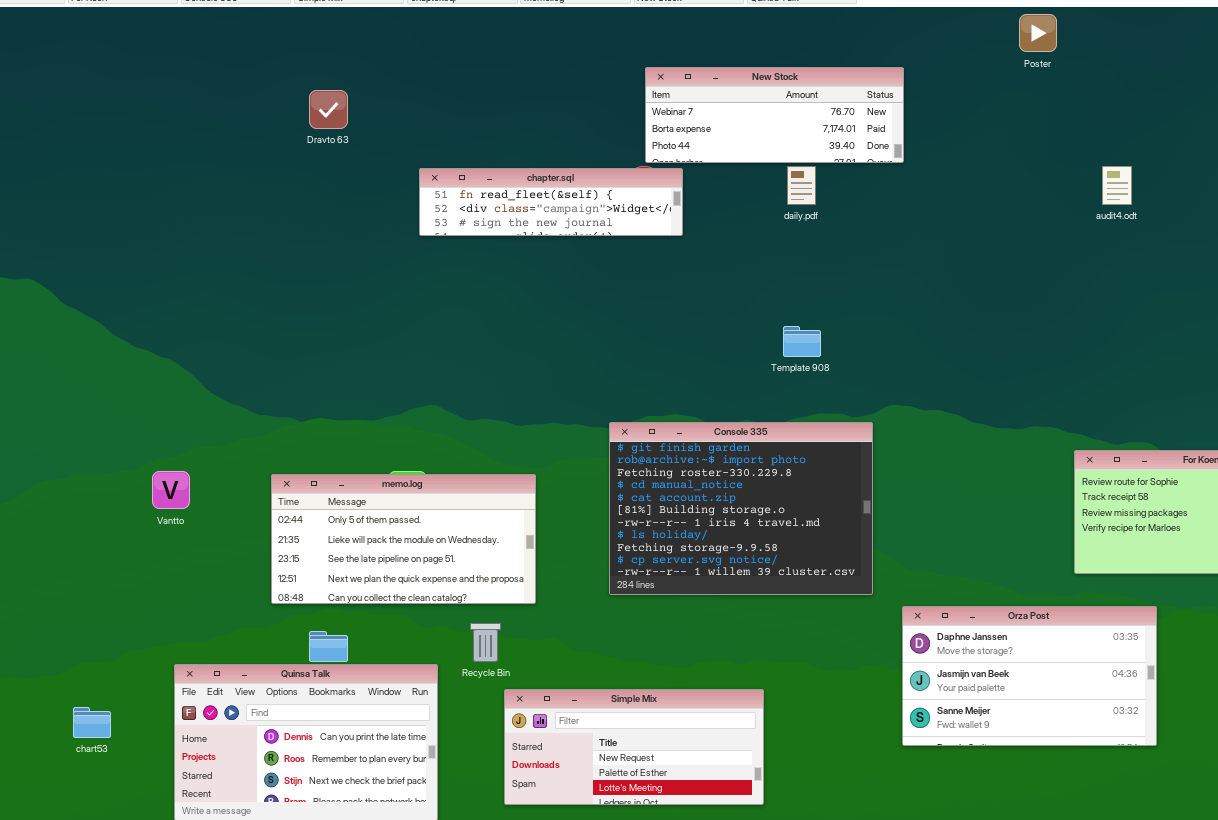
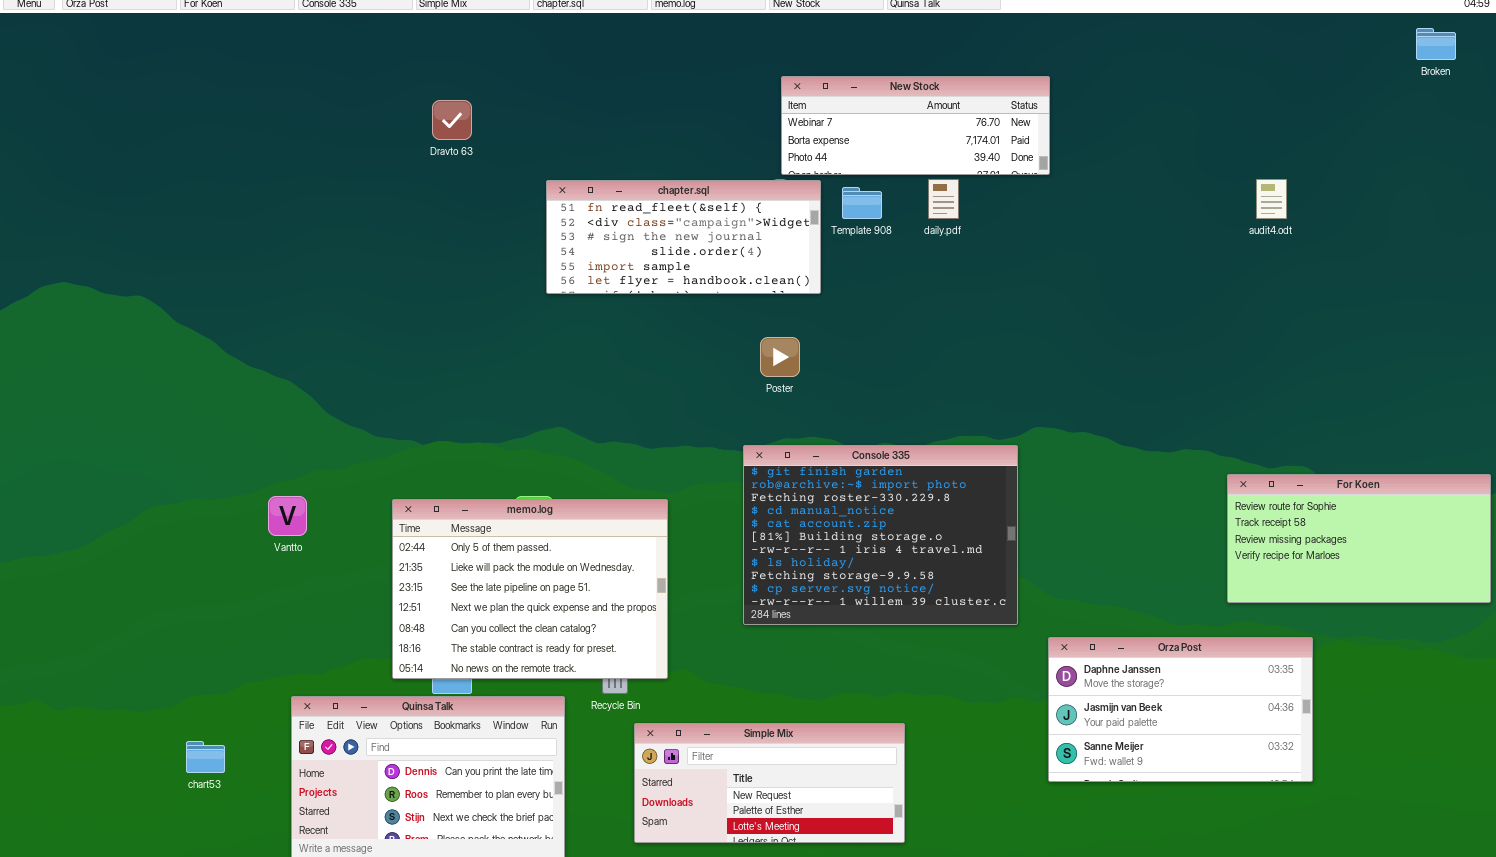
Poster: [1019,14,1057,52] -> [760,337,800,377], moved
chapter.sql: [419,168,683,236] -> [546,180,821,294], resized
Template 908: [783,326,821,357] -> [842,187,882,219], moved
memo.log: [271,474,536,604] -> [392,499,668,679], resized

